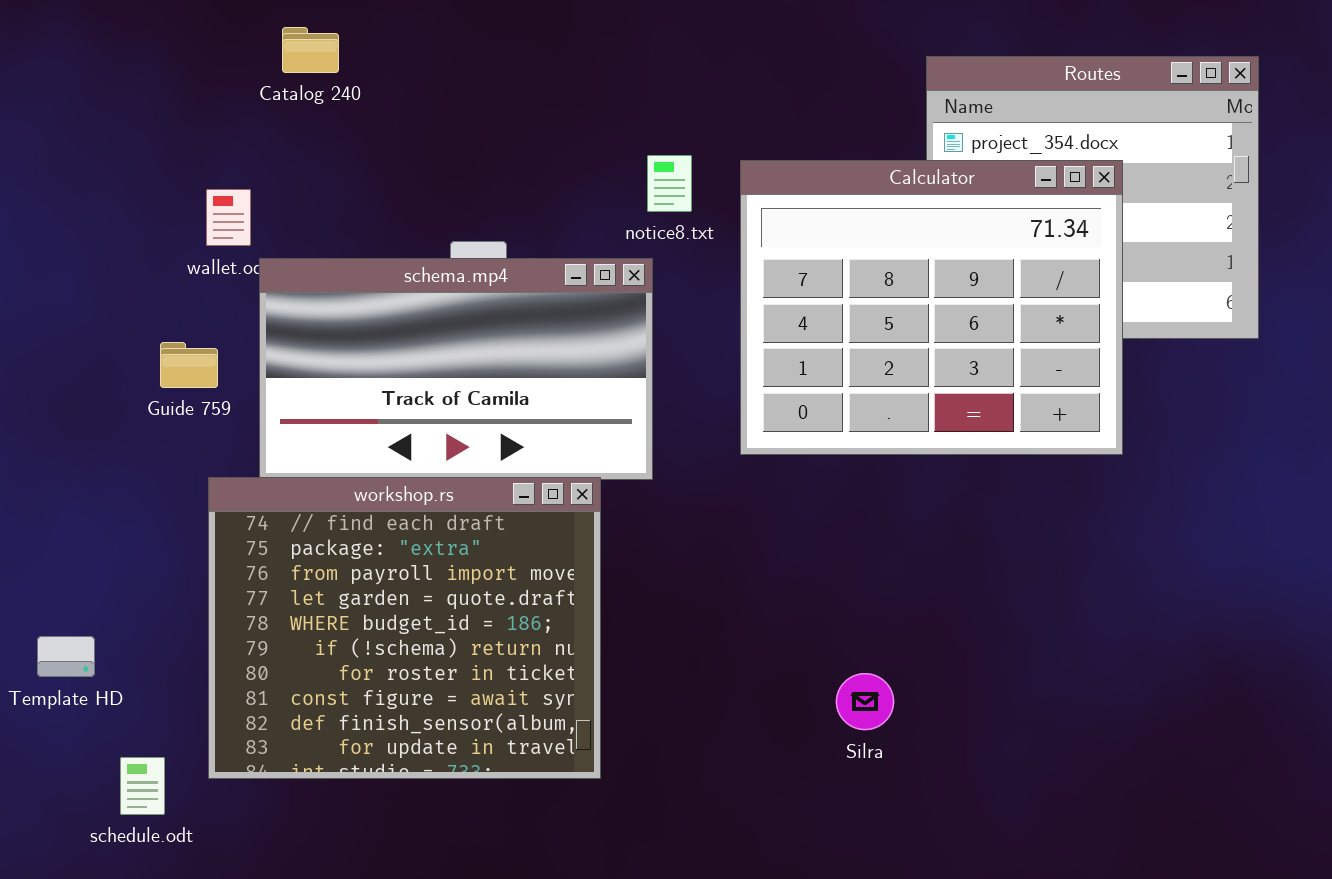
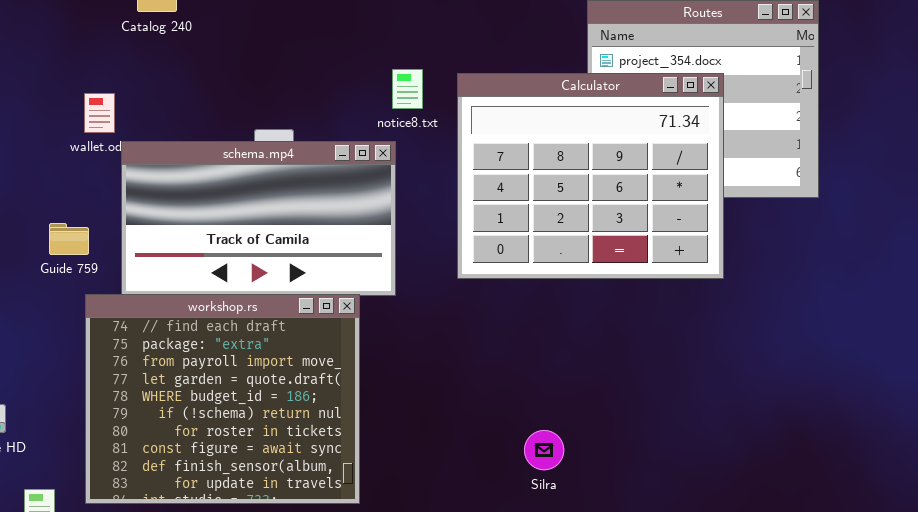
Guide 759: [160,342,218,388] -> [49,223,89,255], moved

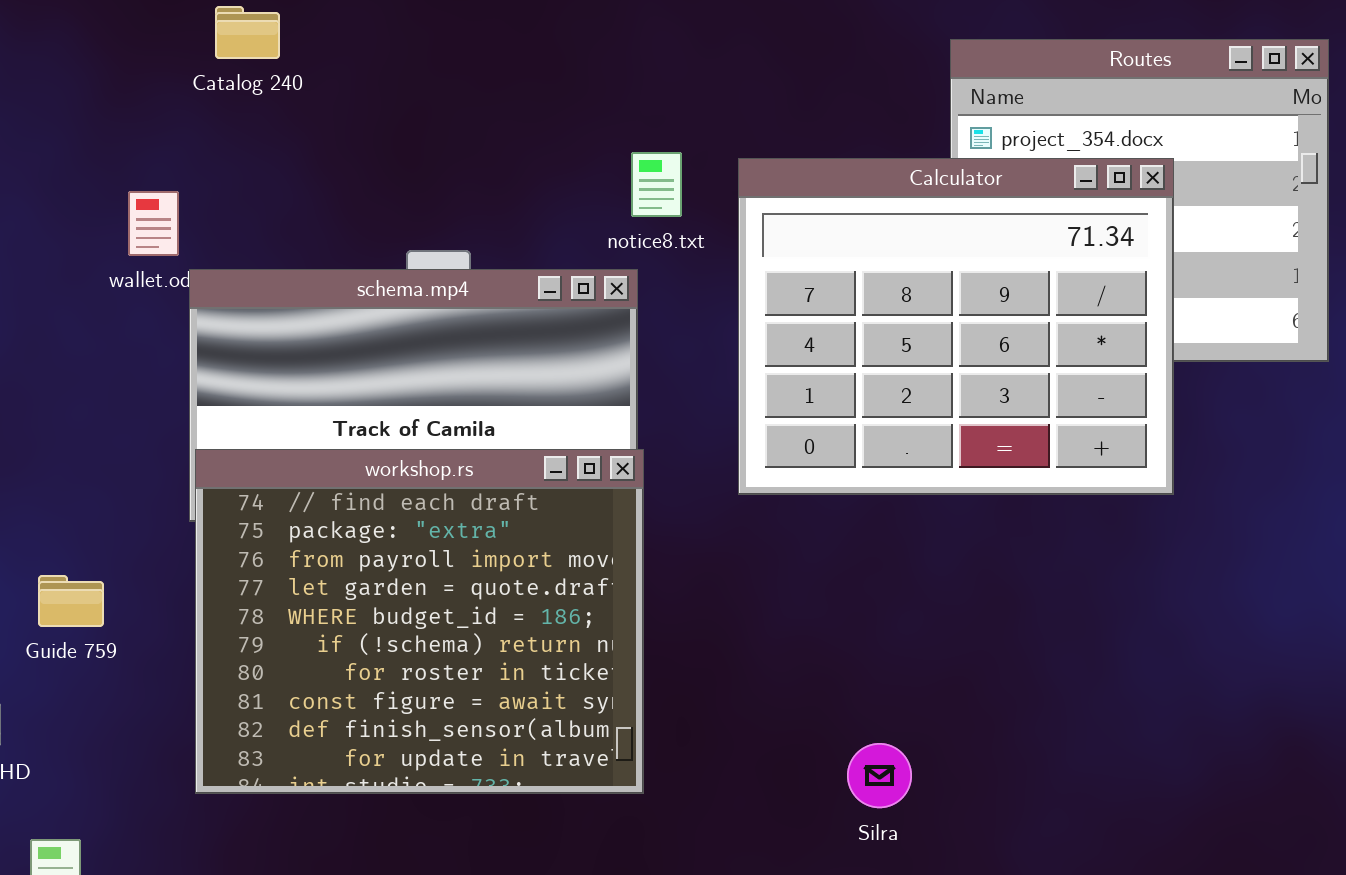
Guide 759: [49,223,89,255] -> [38,575,104,627], moved
workshop.rs: [85,294,360,504] -> [195,449,644,794], moved

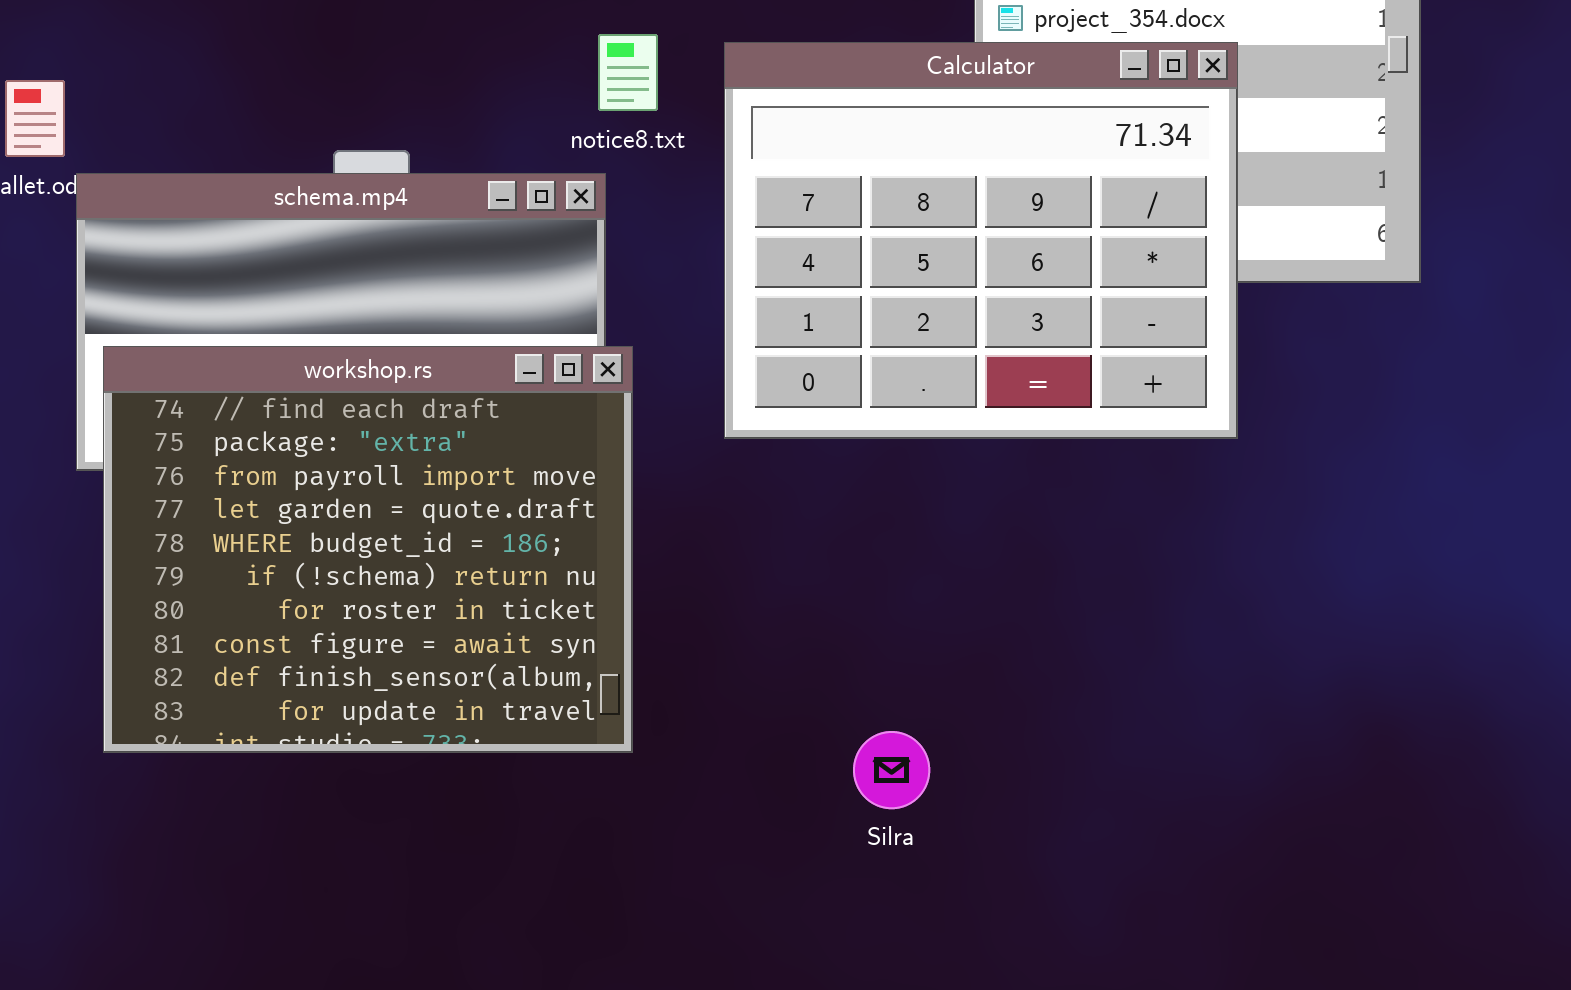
workshop.rs: [195,449,644,794] -> [103,346,633,753], moved

